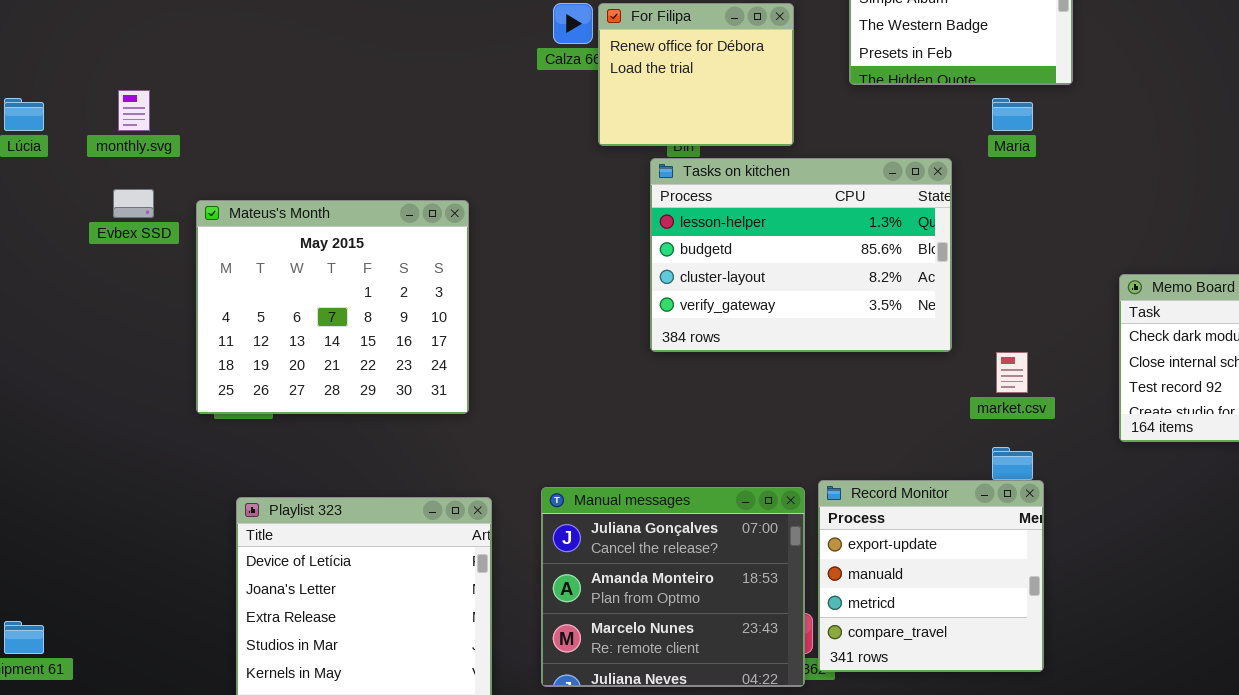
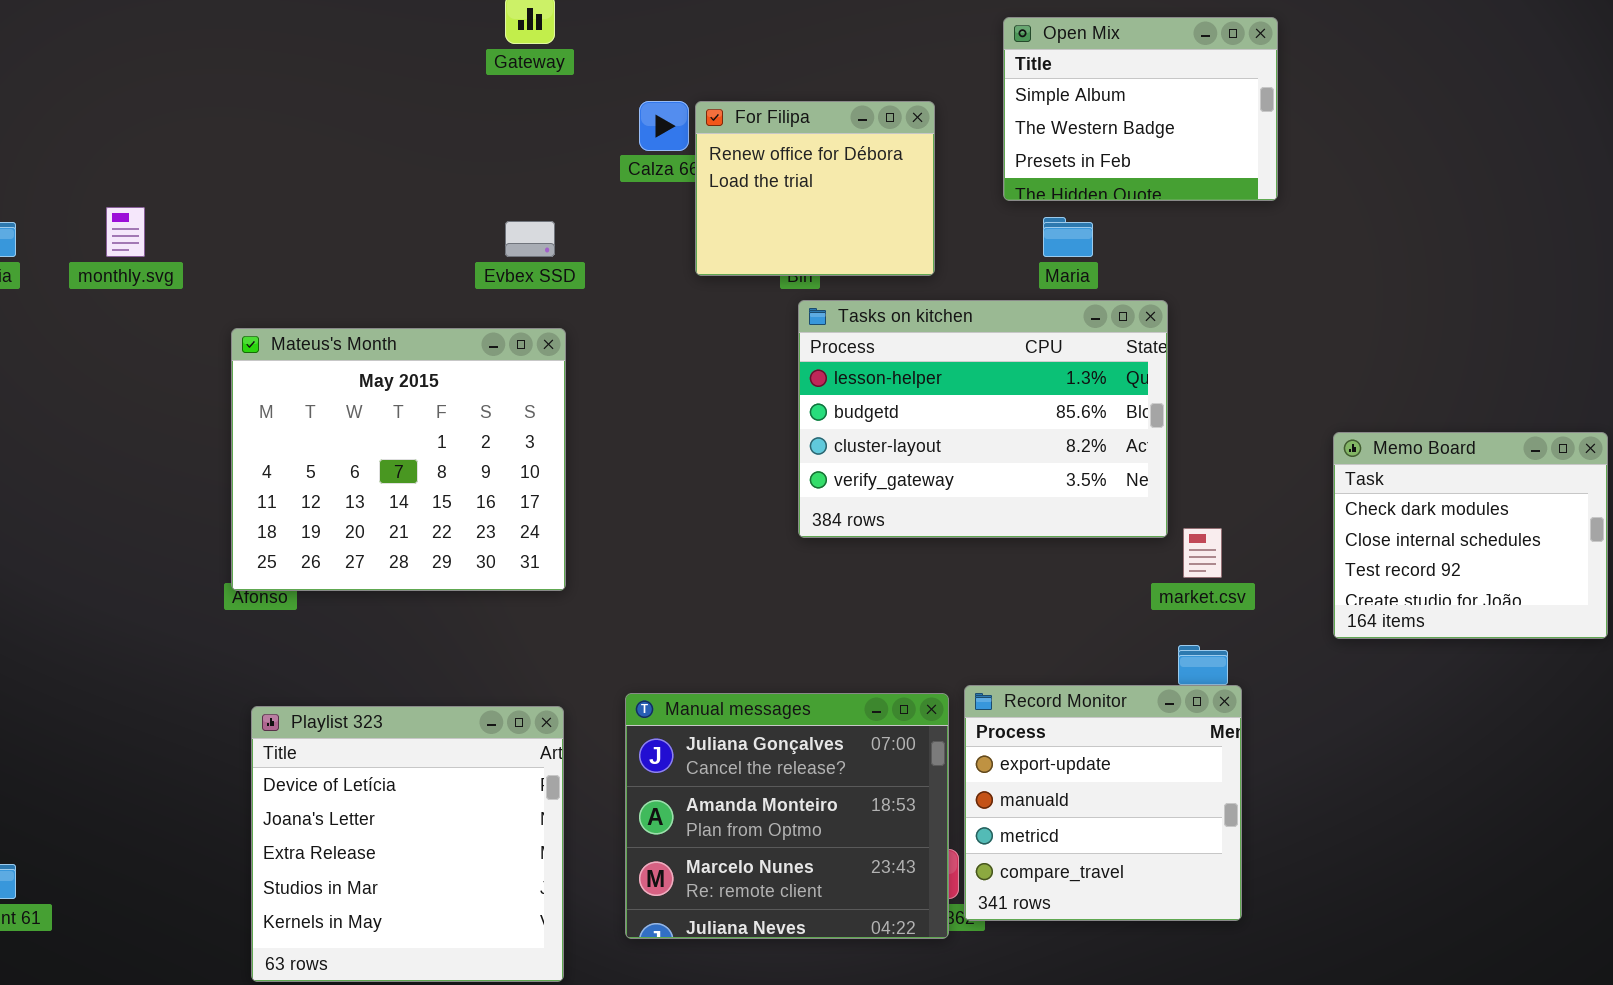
Maria: [992,98,1033,131] -> [1043,217,1093,257], moved
Tasks on kitchen: [650,158,952,352] -> [798,300,1168,538], moved
Evbex SSD: [113,189,154,218] -> [505,221,555,257], moved
Mateus's Month: [196,200,469,414] -> [231,328,566,591], moved

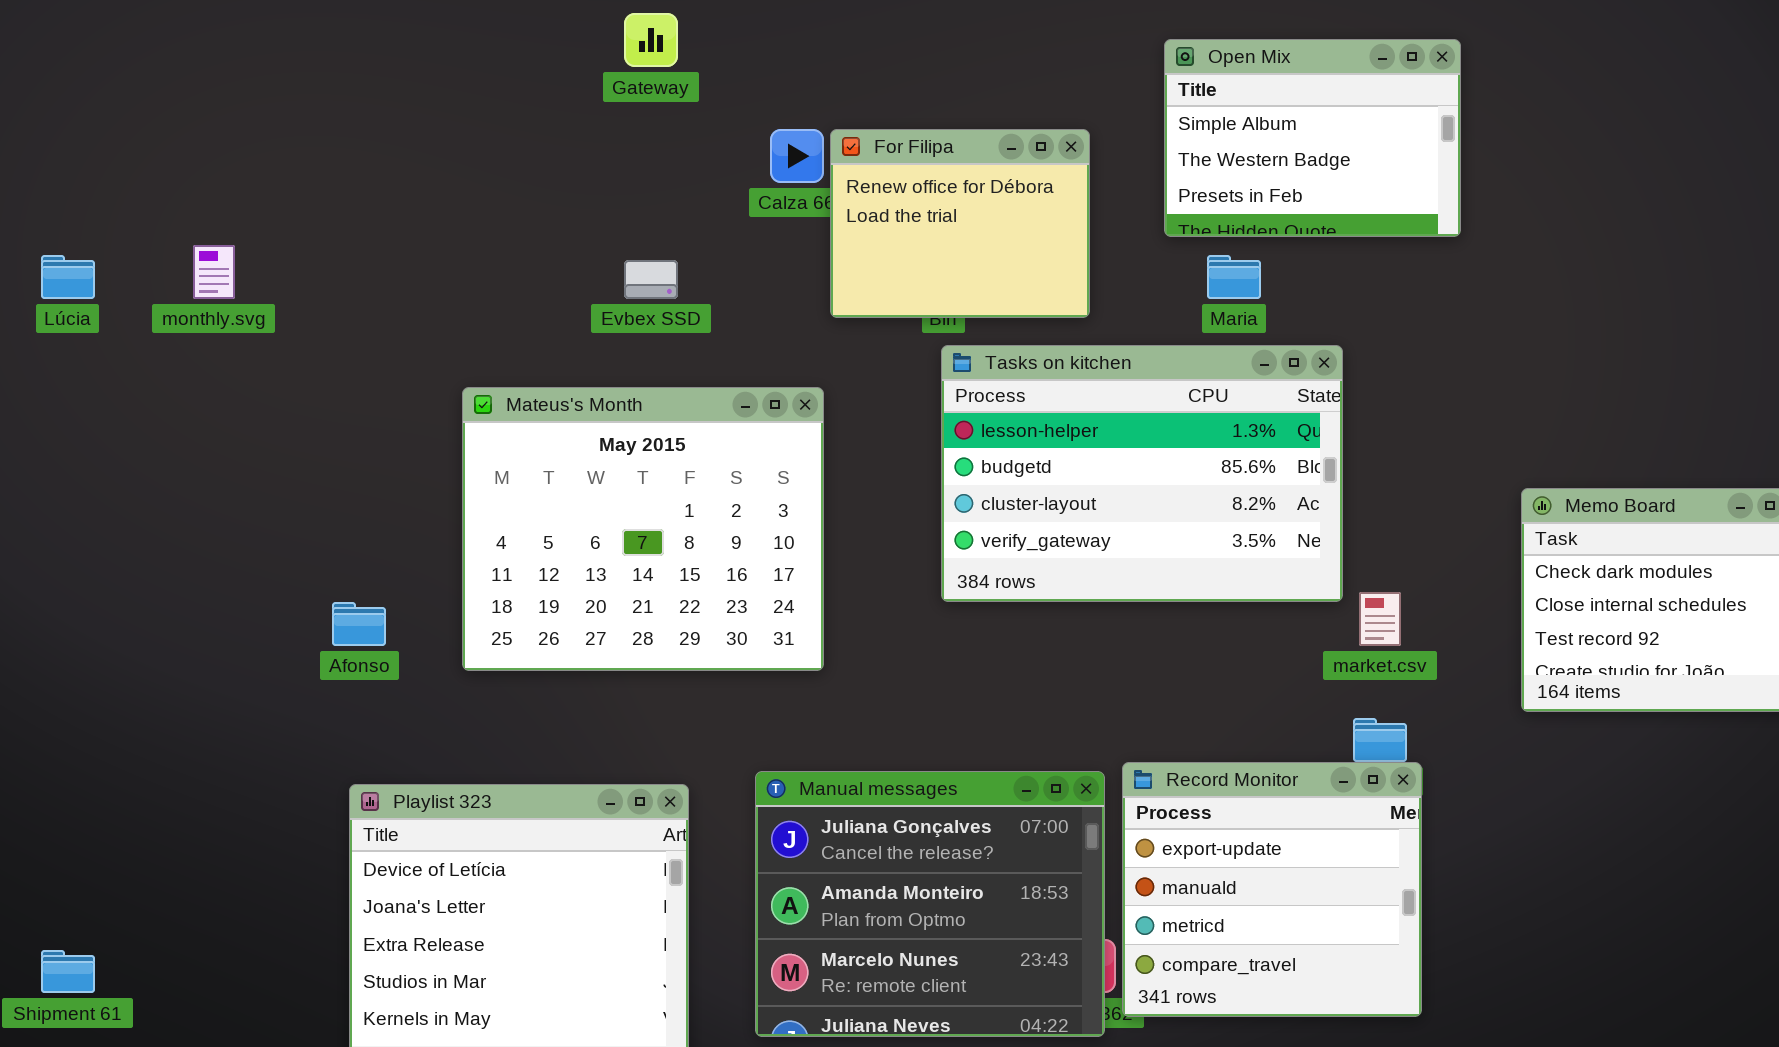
Mateus's Month: [231,328,566,591] -> [462,387,824,671], moved

